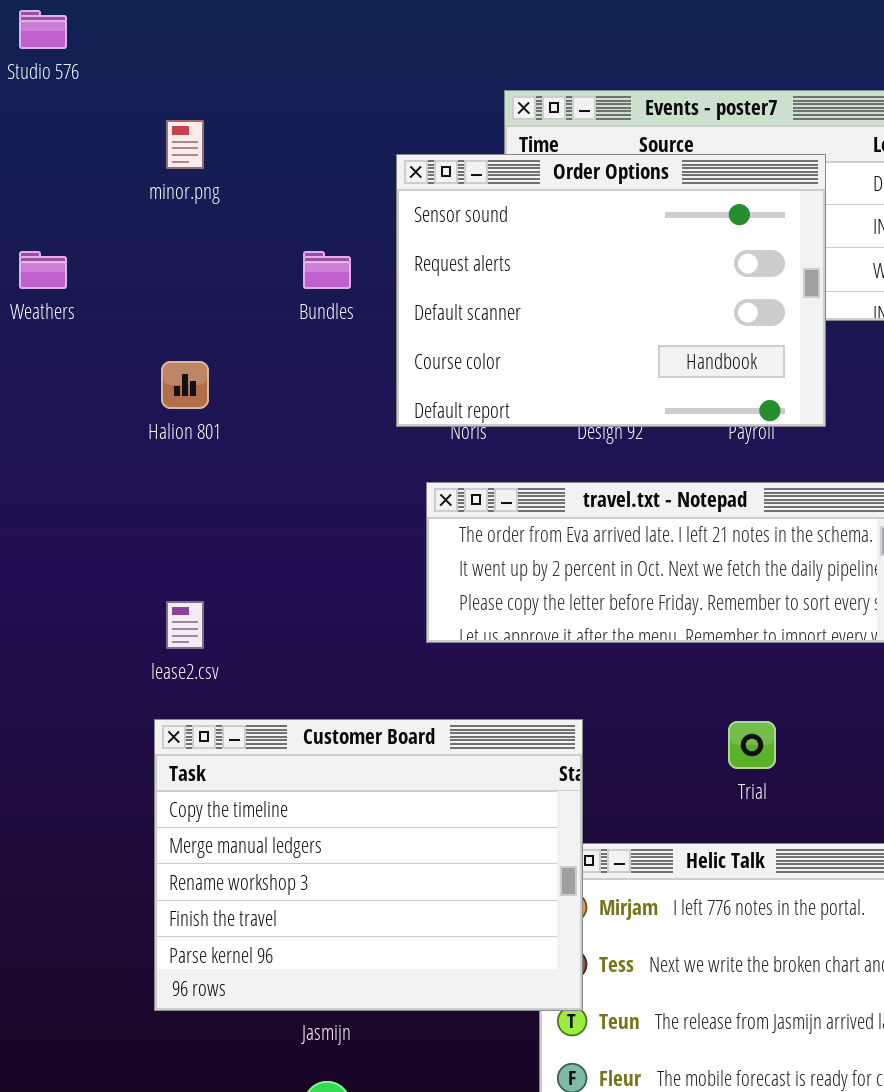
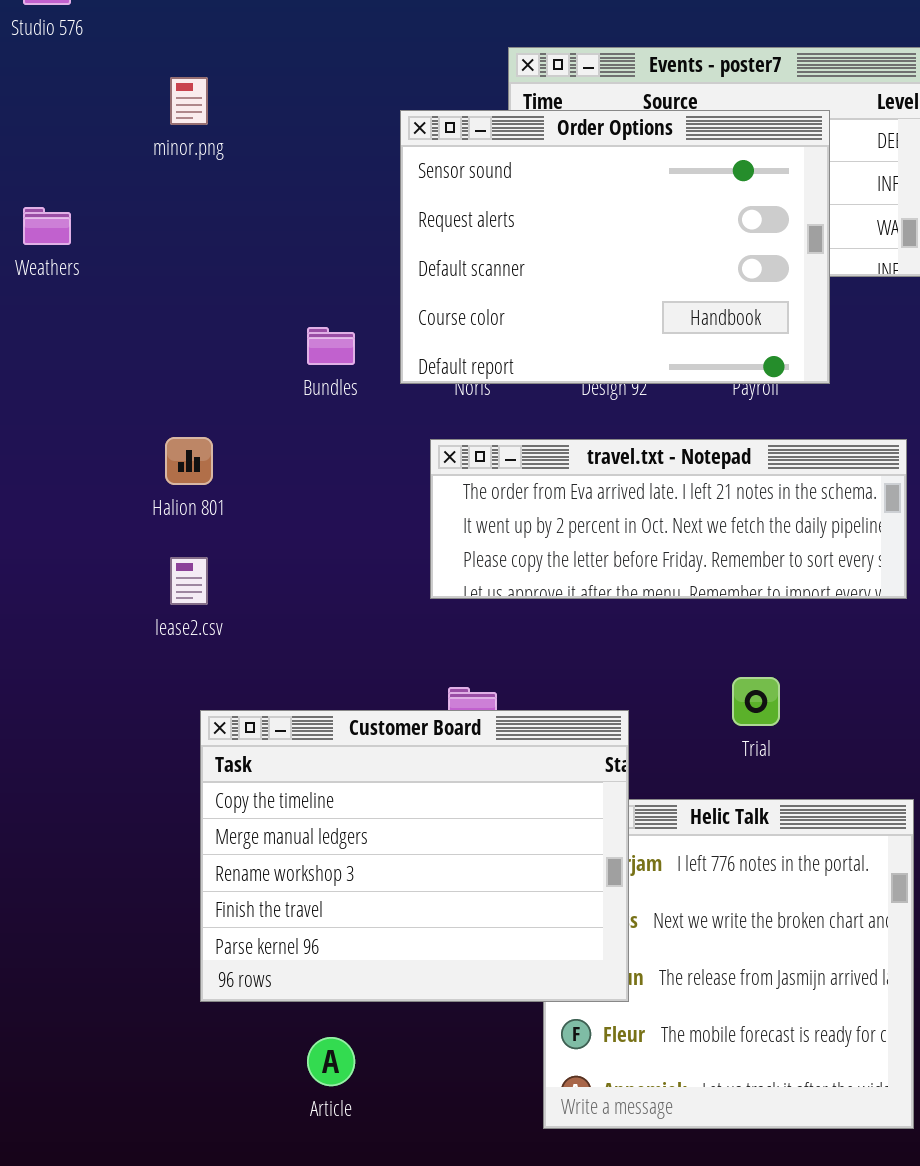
Bundles: [303,251,351,289] -> [307,327,355,365], moved
Halion 801: [161,361,209,409] -> [165,437,213,485], moved
Customer Board: [154,719,583,1011] -> [200,710,629,1002], moved

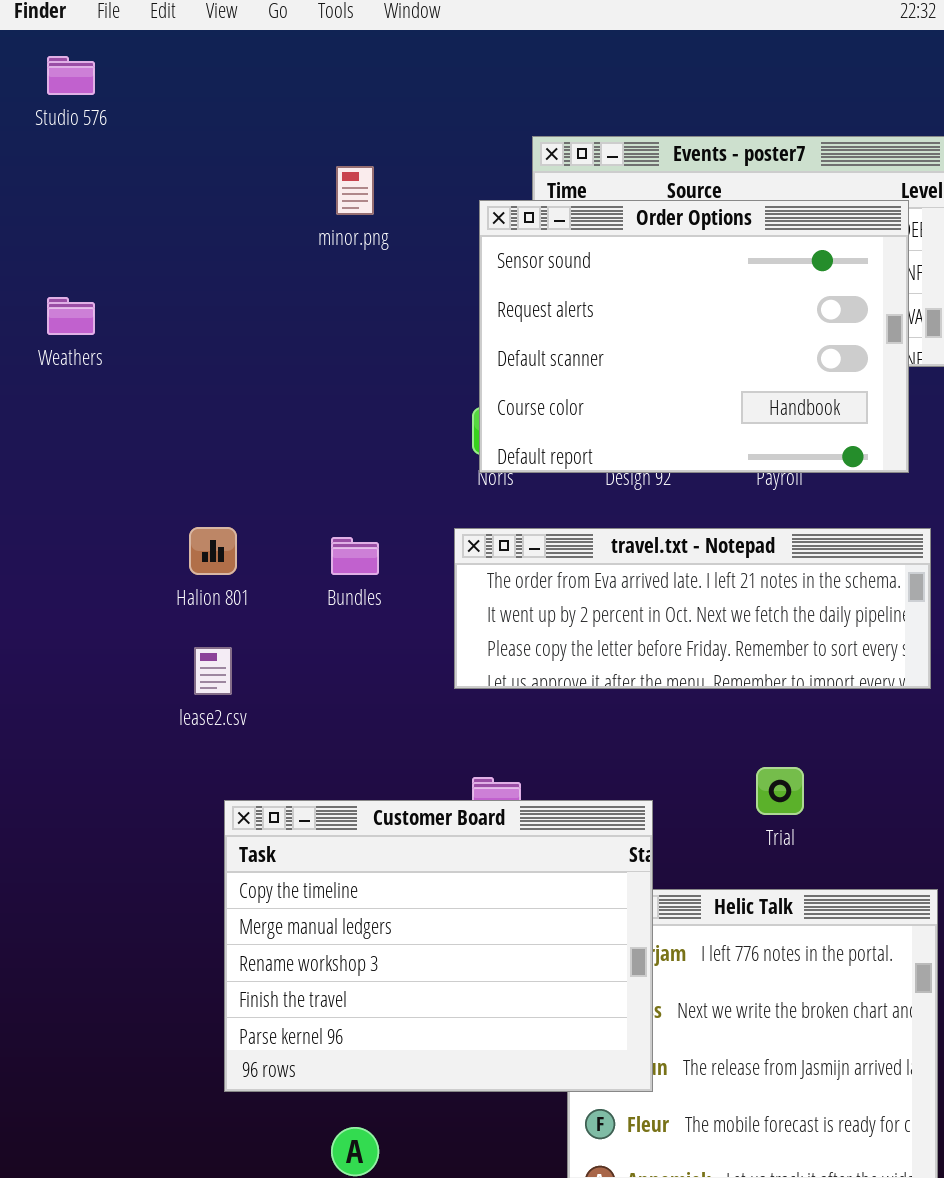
minor.png: [170,77,208,125] -> [336,166,374,215], moved
Order Options: [400,110,830,384] -> [479,200,909,473], moved
Bundles: [307,327,355,365] -> [331,537,379,575], moved

